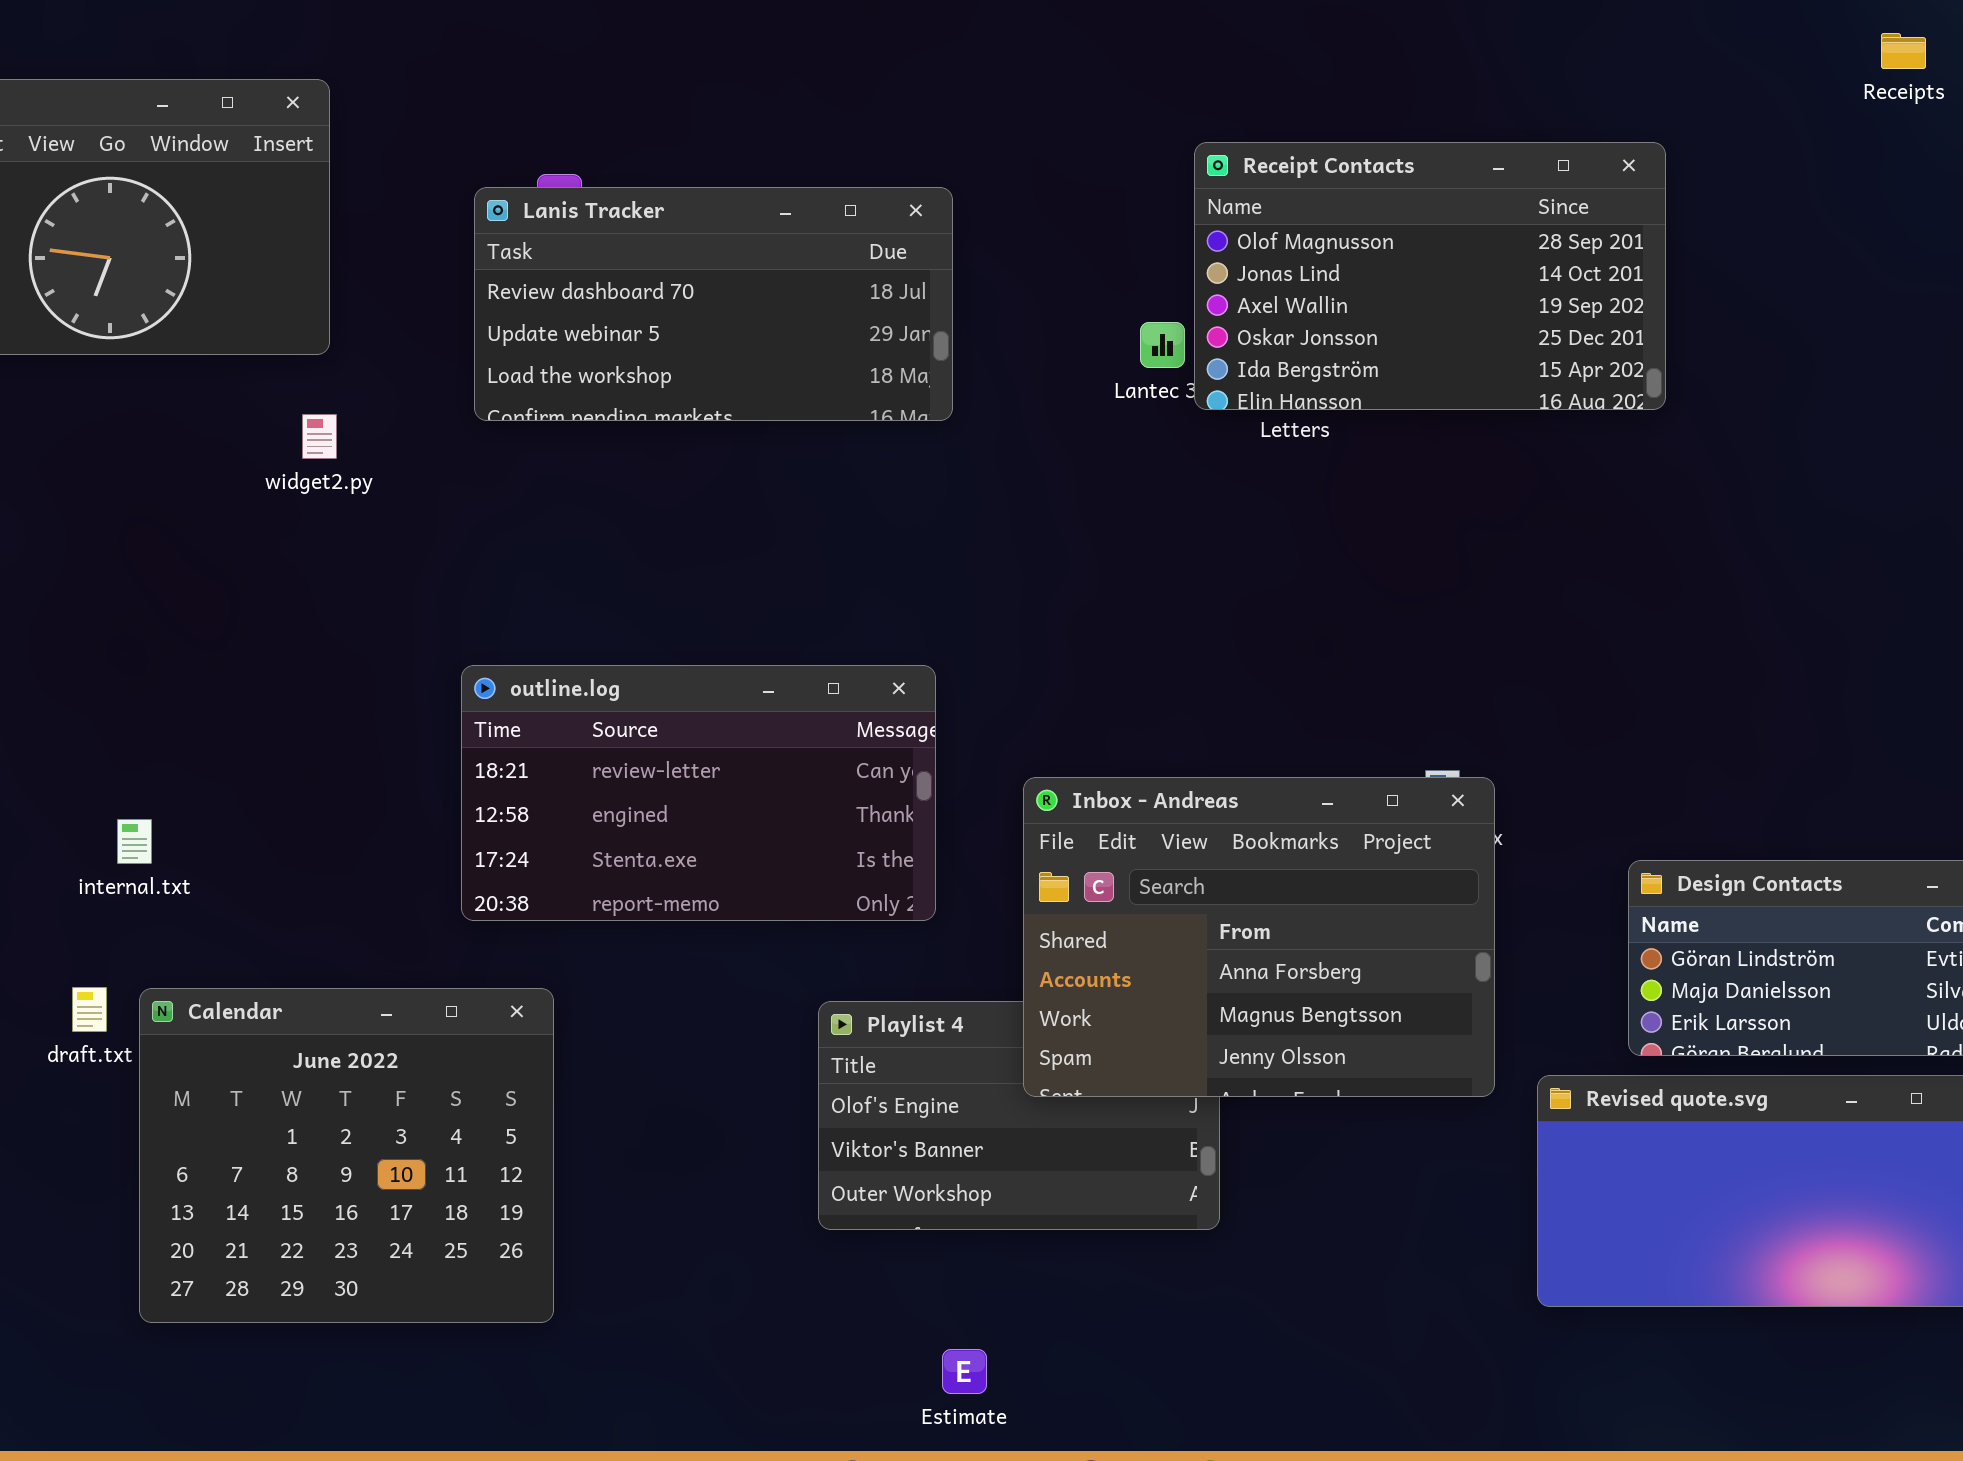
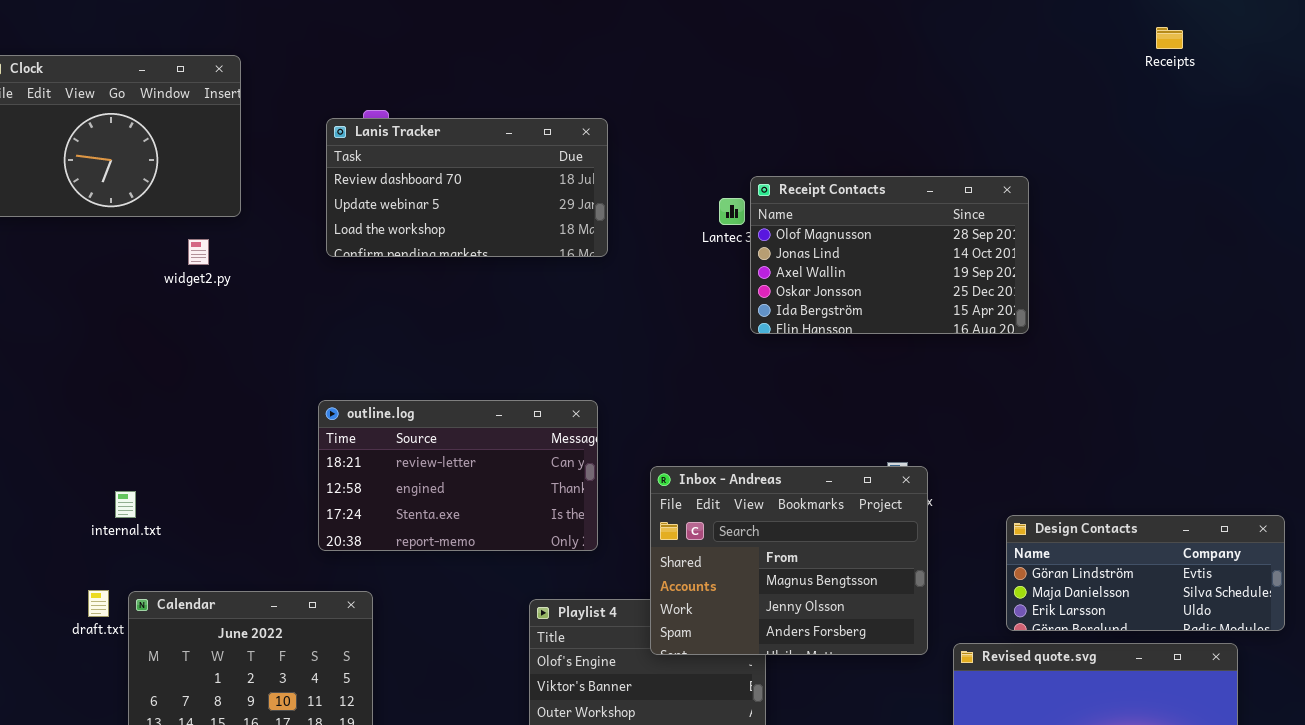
Receipt Contacts: [1194,142,1666,410] -> [750,176,1029,334], moved
widget2.py: [302,414,337,459] -> [188,239,209,265], moved
Inbox - Andreas: [1023,777,1495,1097] -> [650,466,928,655], scrolled down 1 row

